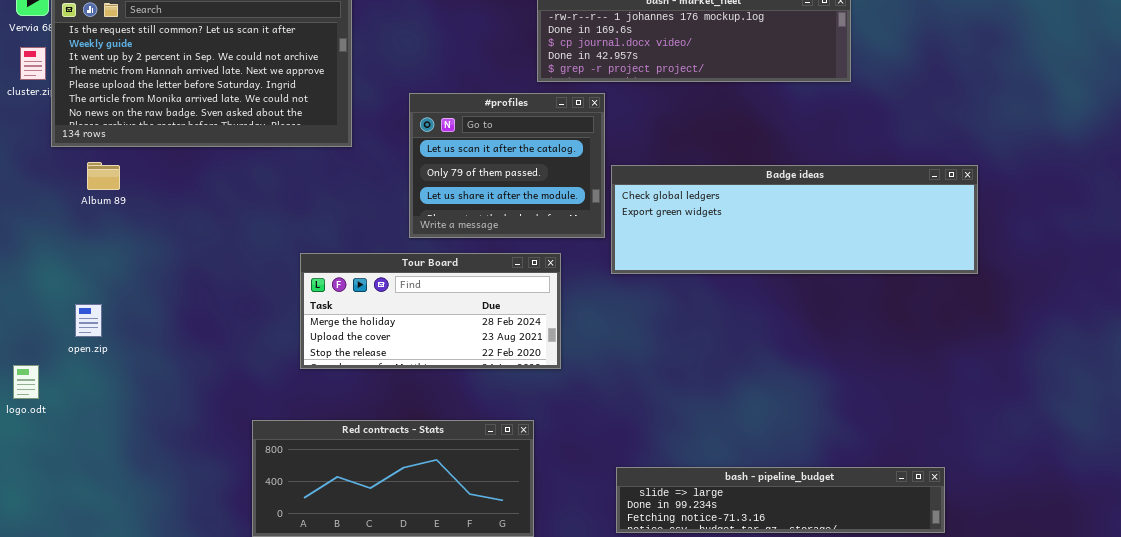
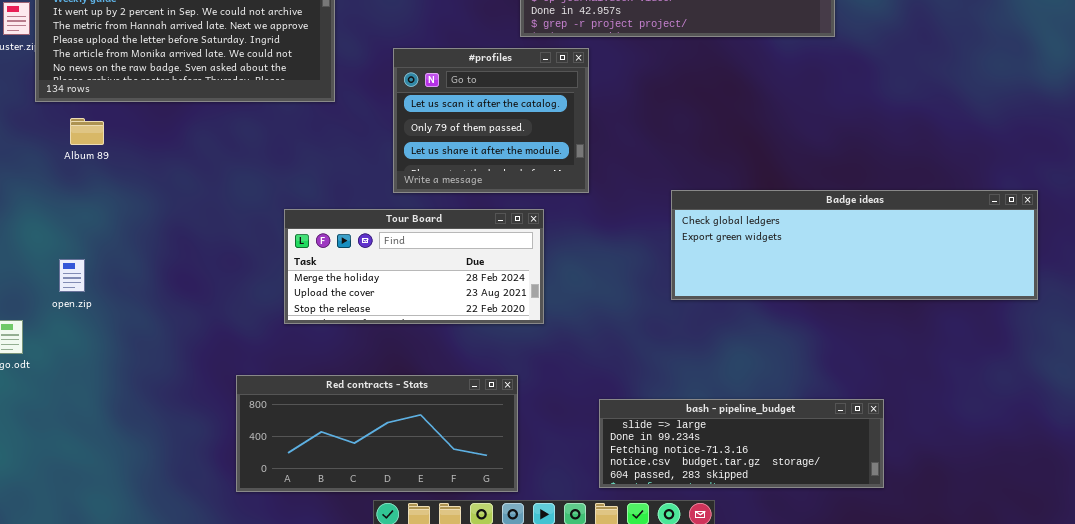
Badge ideas: [611,165,978,274] -> [671,190,1038,300], moved
bash - pipeline_budget: [616,467,945,533] -> [599,399,884,488], resized

